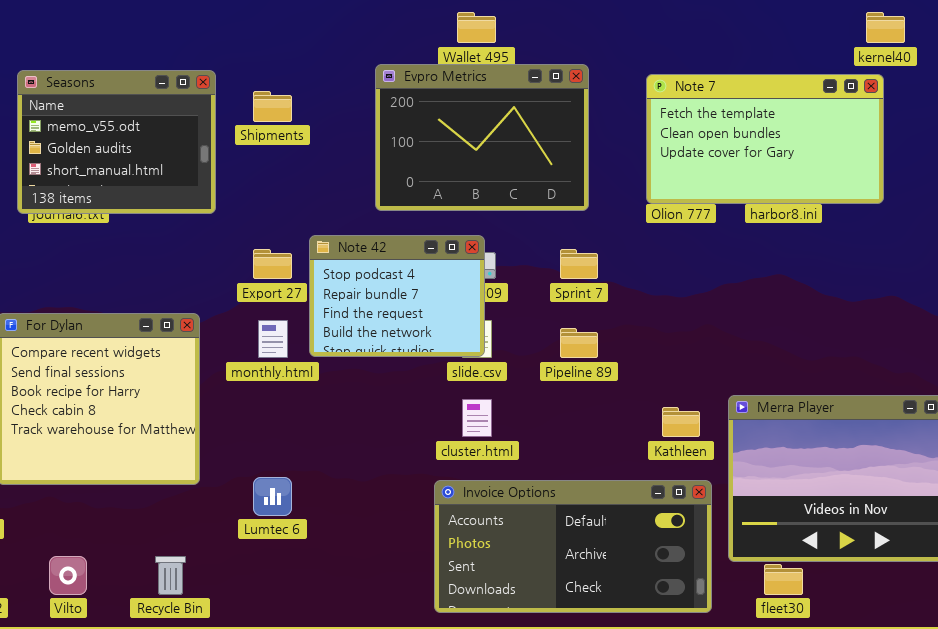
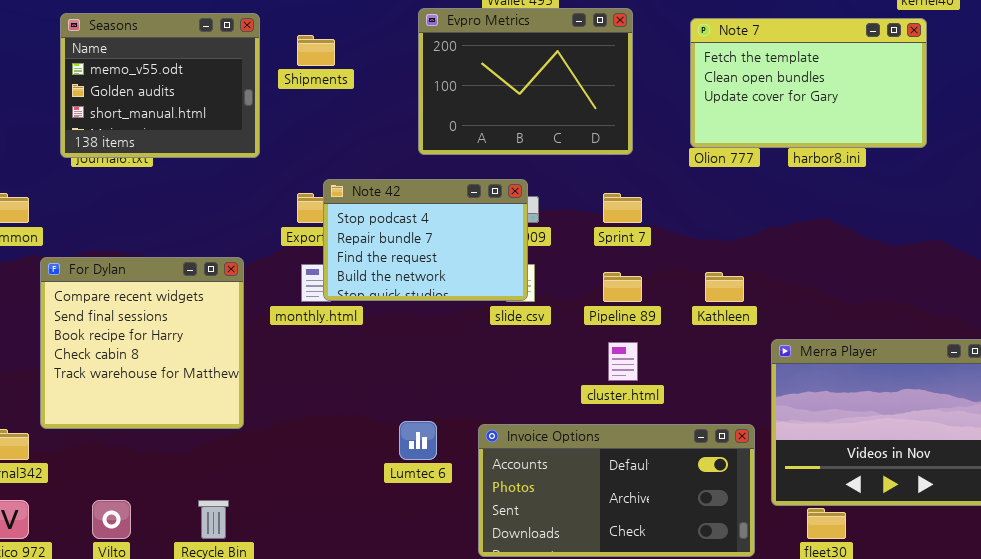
Note 42: [309,235,485,357] -> [323,179,528,301], resized
cluster.html: [462,399,492,437] -> [608,342,638,381], moved
Kathleen: [662,407,700,437] -> [705,272,744,302], moved
Lumtec 6: [253,477,292,516] -> [399,421,437,460], moved

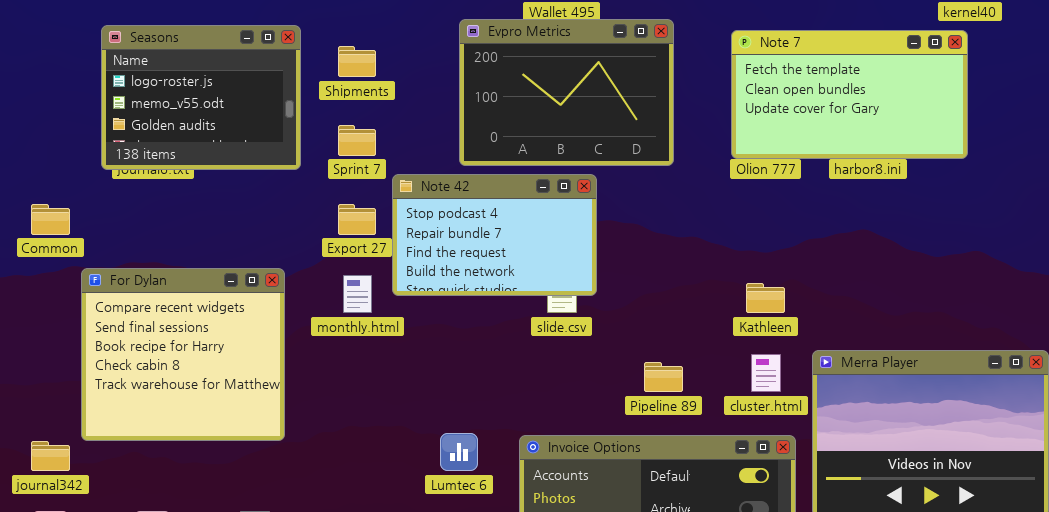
Seasons: [60,13,260,158] -> [101,25,301,170], scrolled up 1 row
Note 42: [323,179,528,301] -> [392,174,597,296], moved
Sprint 7: [603,193,642,223] -> [338,125,376,156], moved
Pipeline 89: [603,272,642,302] -> [644,362,683,392], moved
cluster.html: [608,342,638,381] -> [751,354,781,392], moved

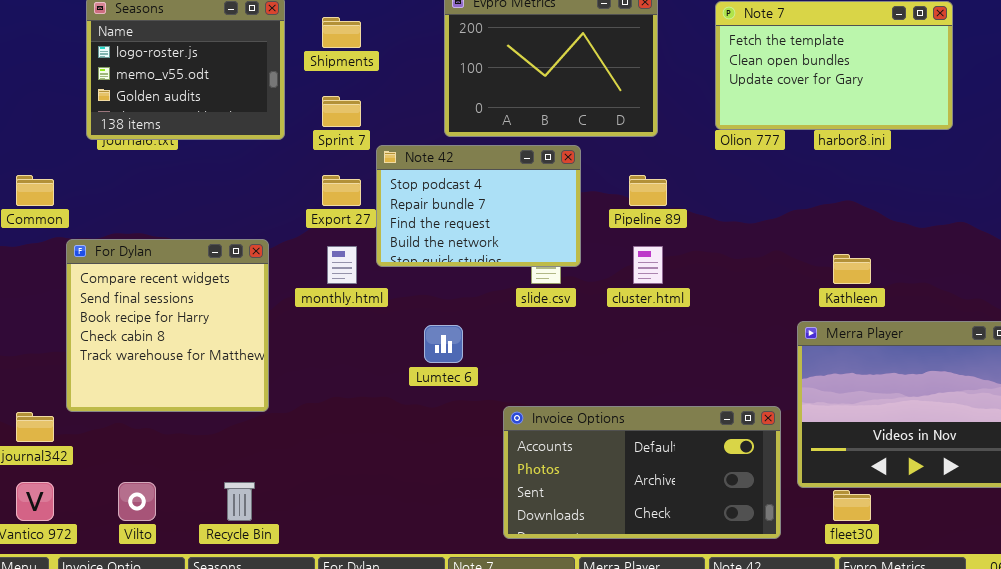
Kathleen: [746,283,785,313] -> [833,254,871,284], moved
cluster.html: [751,354,781,392] -> [633,246,663,284], moved
Pipeline 89: [644,362,683,392] -> [629,175,667,206], moved
Lumtec 6: [440,433,478,471] -> [424,325,463,363], moved

